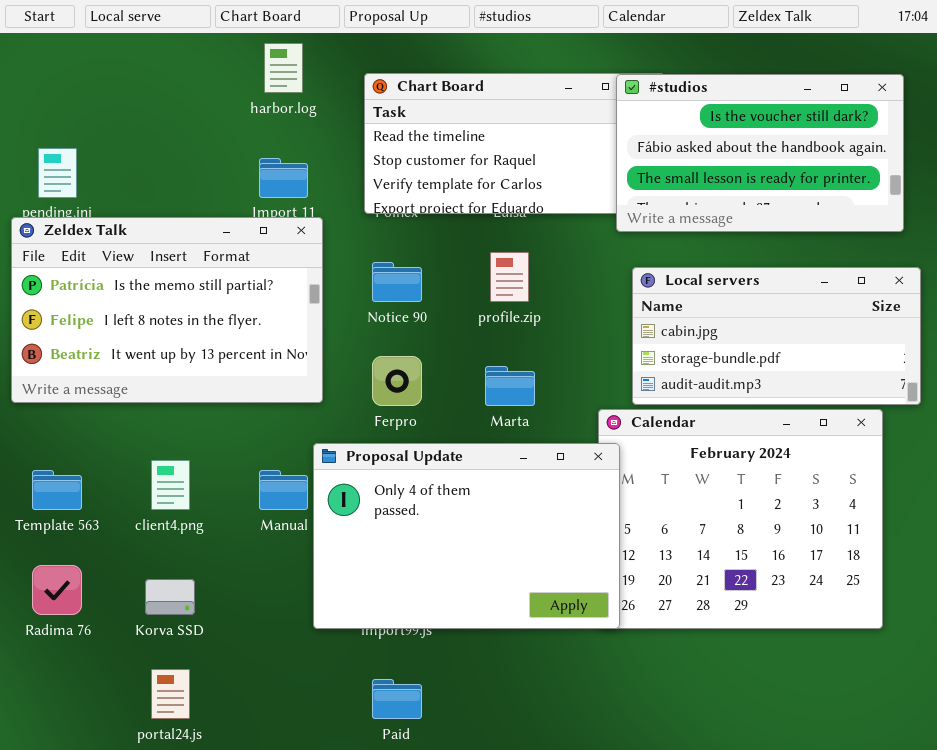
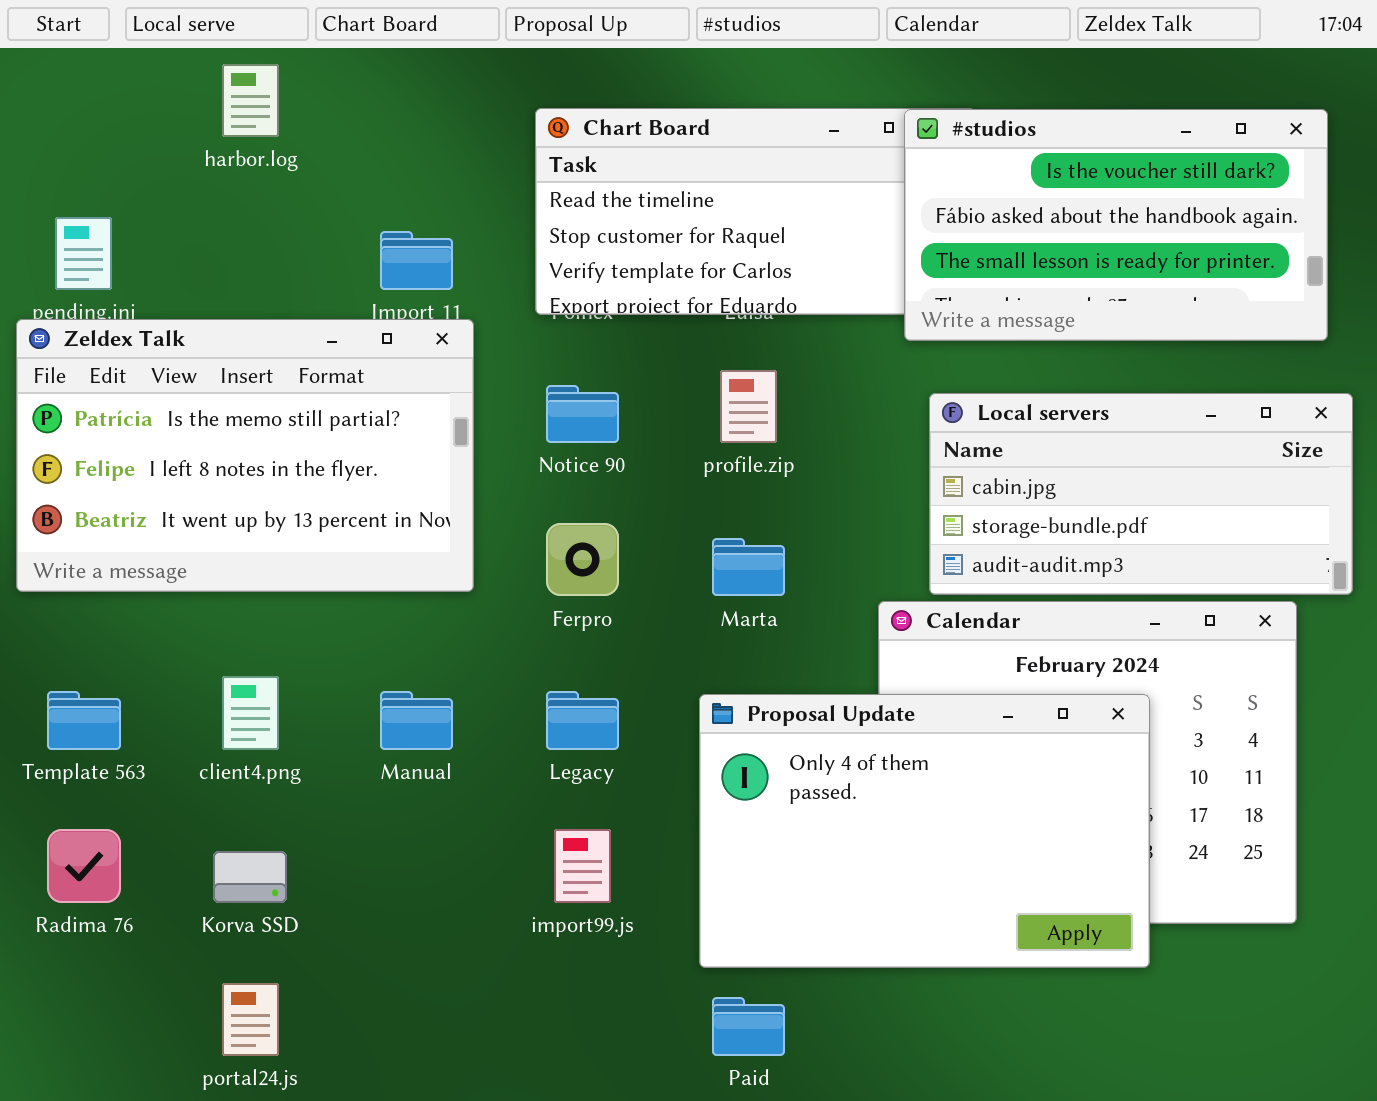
harbor.log: [264,43,303,93] -> [222,64,279,137], moved
Proposal Update: [313,443,620,629] -> [699,694,1150,968], moved
Paid: [372,679,422,719] -> [712,997,785,1056], moved

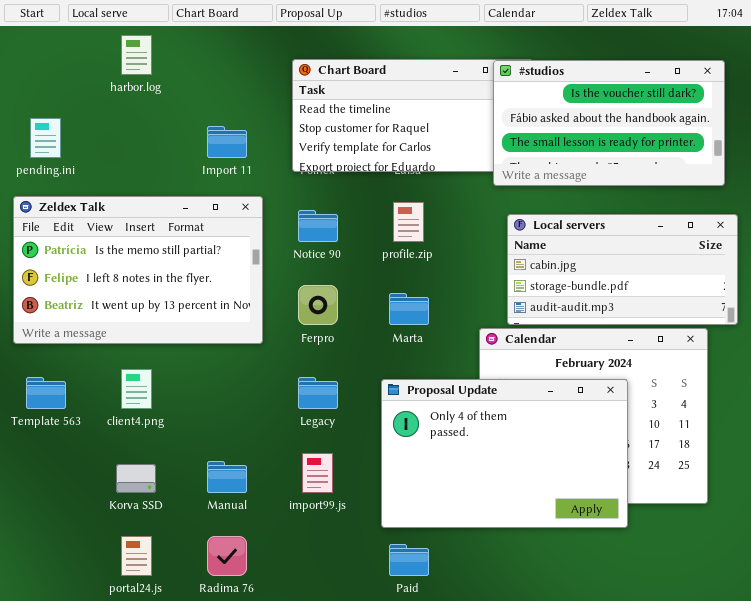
Zeldex Talk: [16,319,474,592] -> [13,196,263,344], moved
Manual: [380,691,453,750] -> [207,461,247,493], moved
Radima 76: [47,829,121,903] -> [207,536,247,576], moved

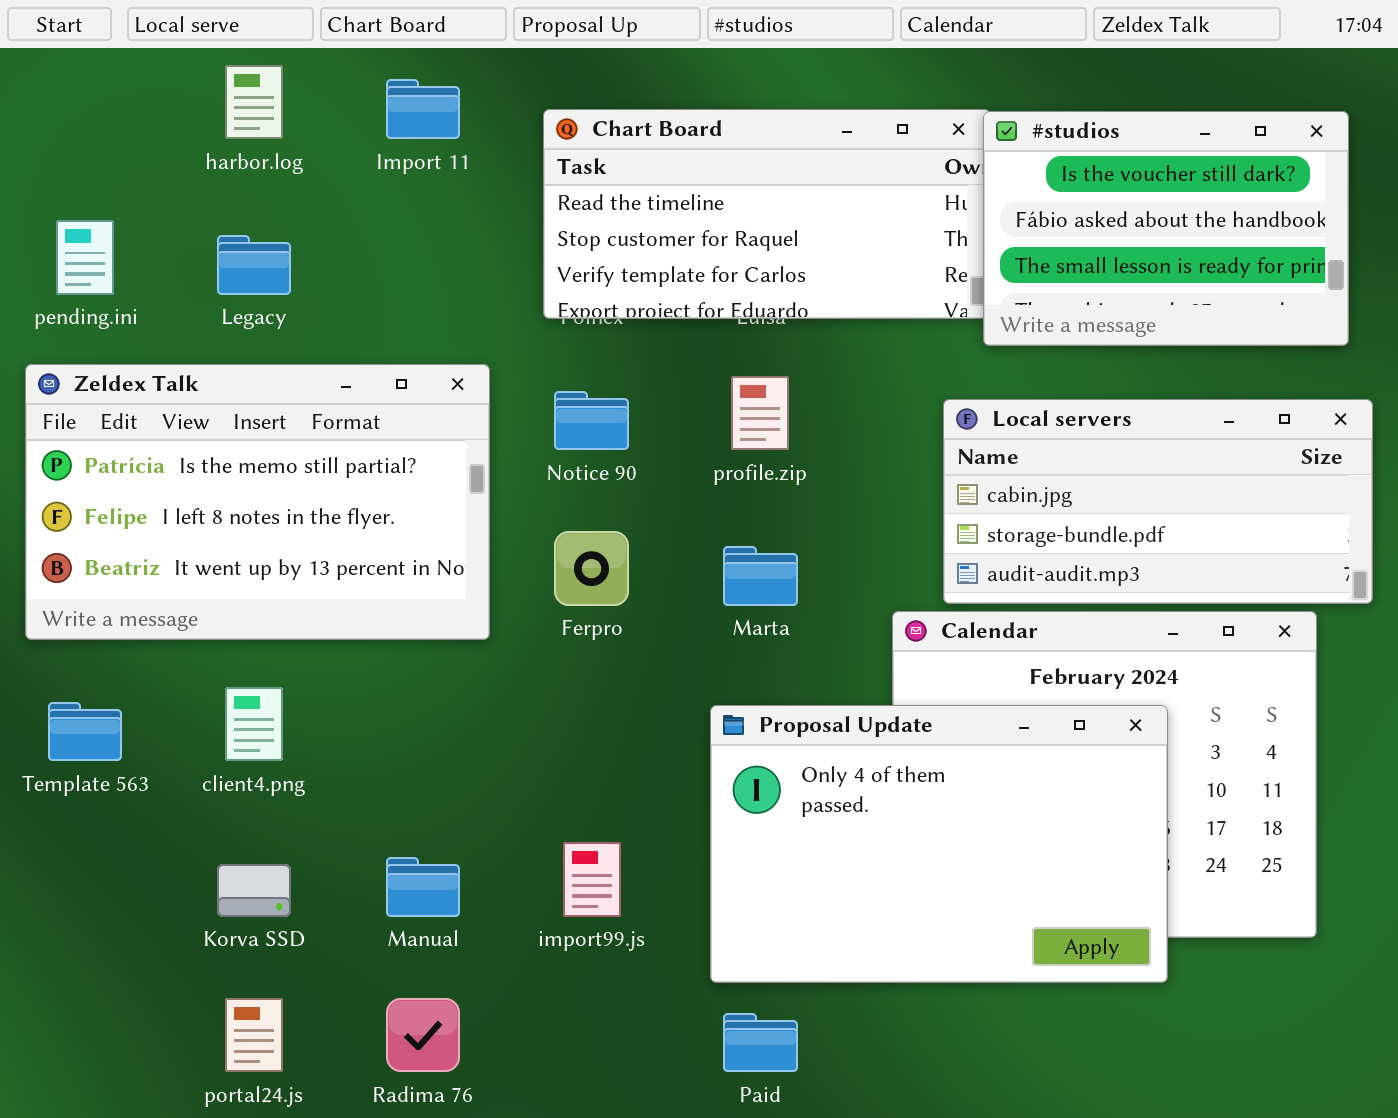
#studios: [493,60,725,186] -> [983,111,1349,346], resized
Import 11: [207,126,247,158] -> [386,79,460,139], moved
Legacy: [298,377,338,409] -> [217,235,291,295], moved

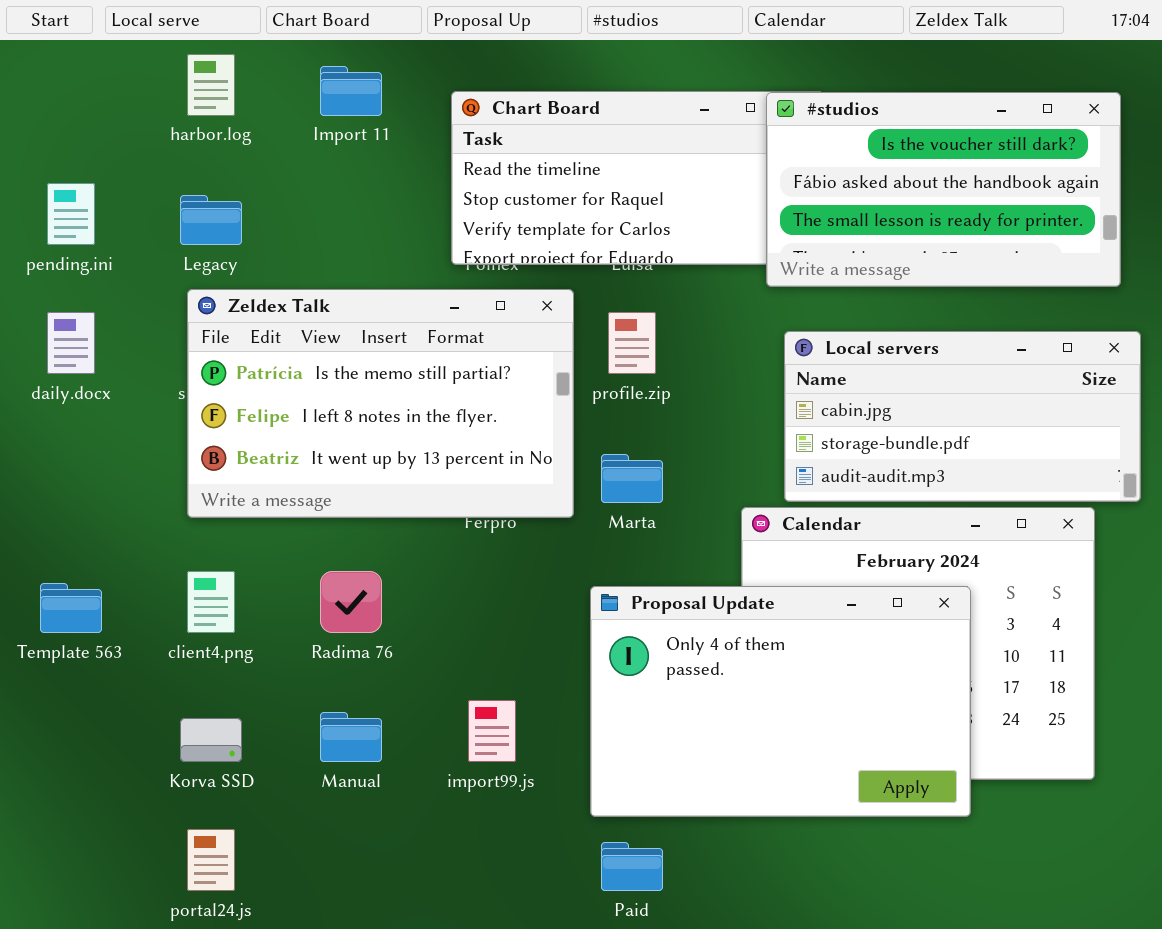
#studios: [983,111,1349,346] -> [766,92,1121,287], resized
Zeldex Talk: [25,364,490,640] -> [187,289,574,518], moved
Radima 76: [386,998,460,1072] -> [320,571,382,633], moved

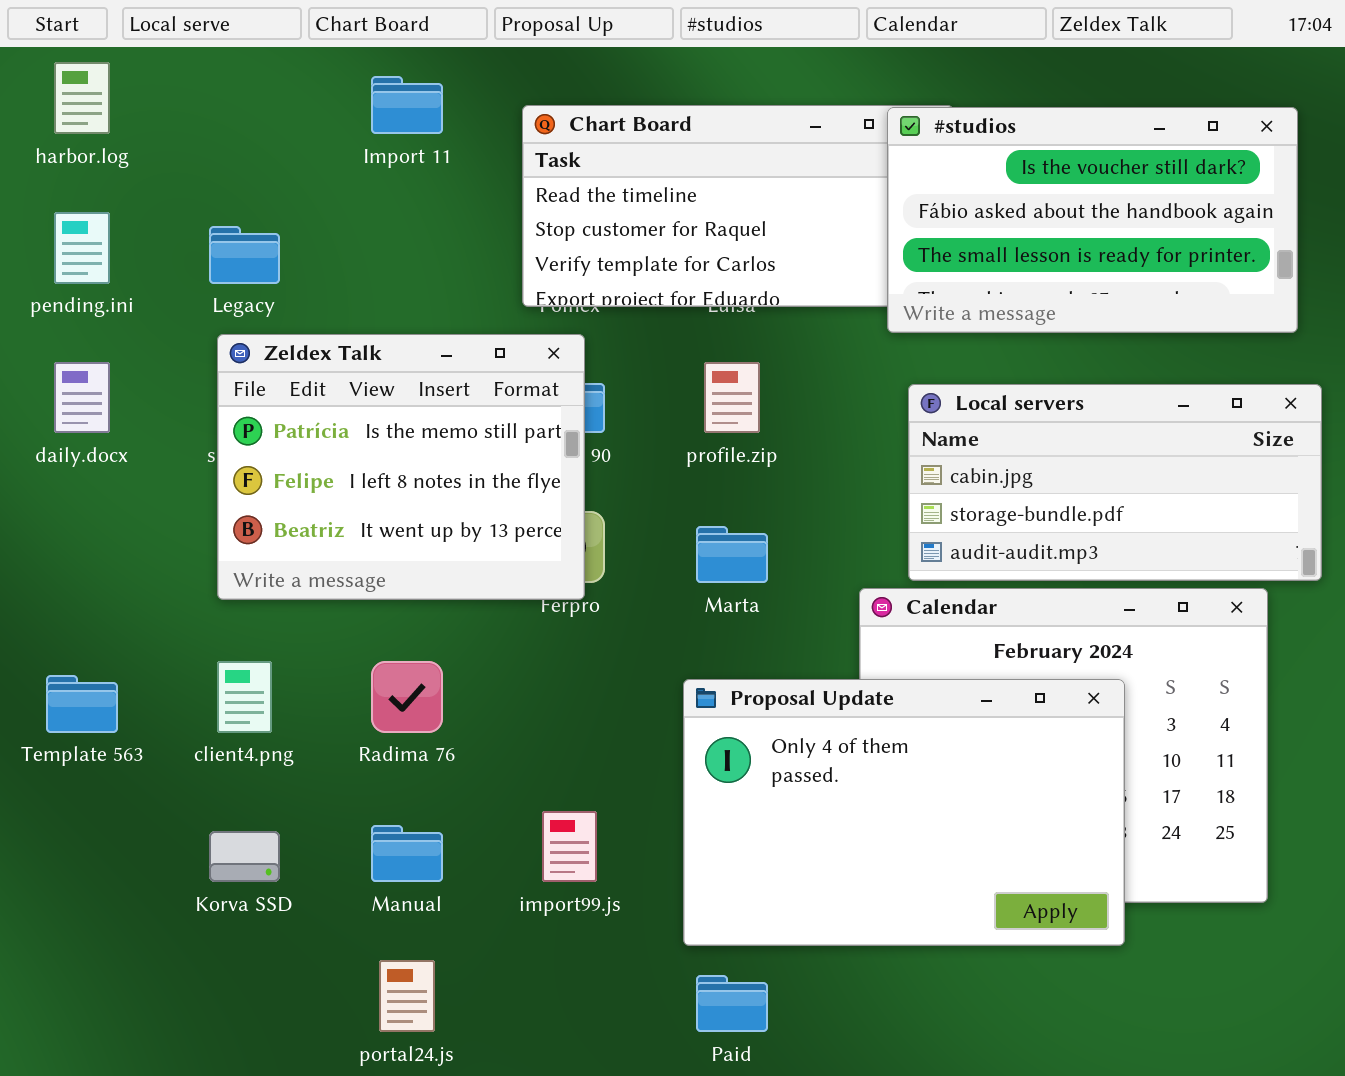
harbor.log: [187,54,235,116] -> [54,62,110,134], moved
Zeldex Talk: [187,289,574,518] -> [217,334,585,600], resized
portal24.js: [187,829,235,891] -> [379,960,435,1032], moved

